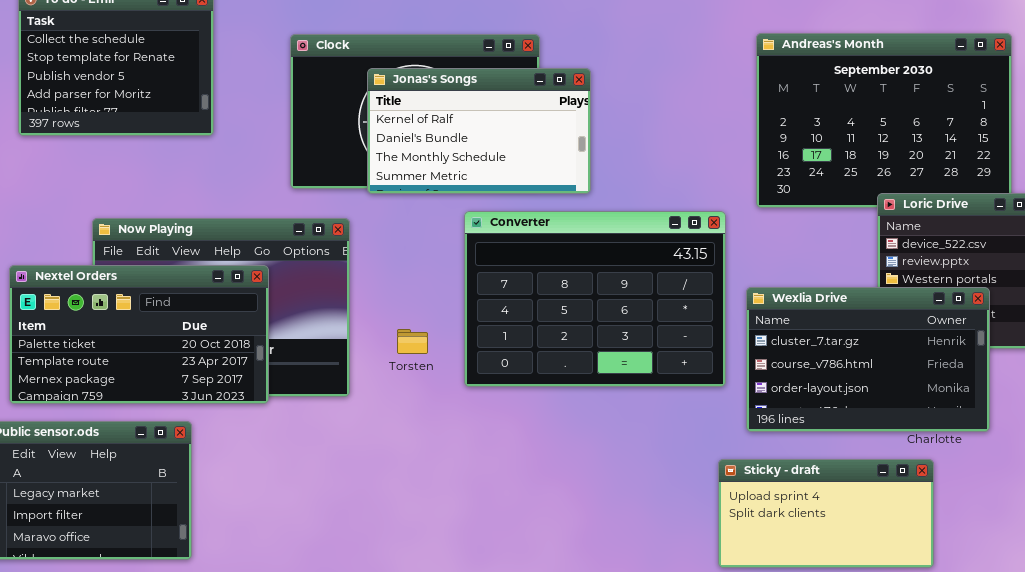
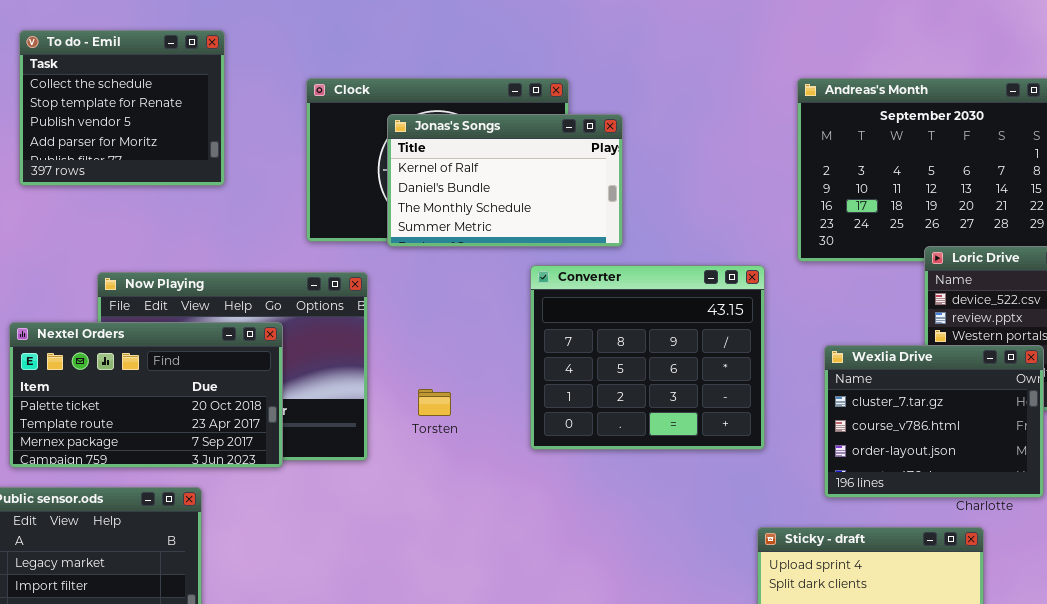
Converter: [464,211,726,387] -> [530,265,765,450], resized
Wexlia Drive: [746,287,990,432] -> [824,345,1044,498], resized

